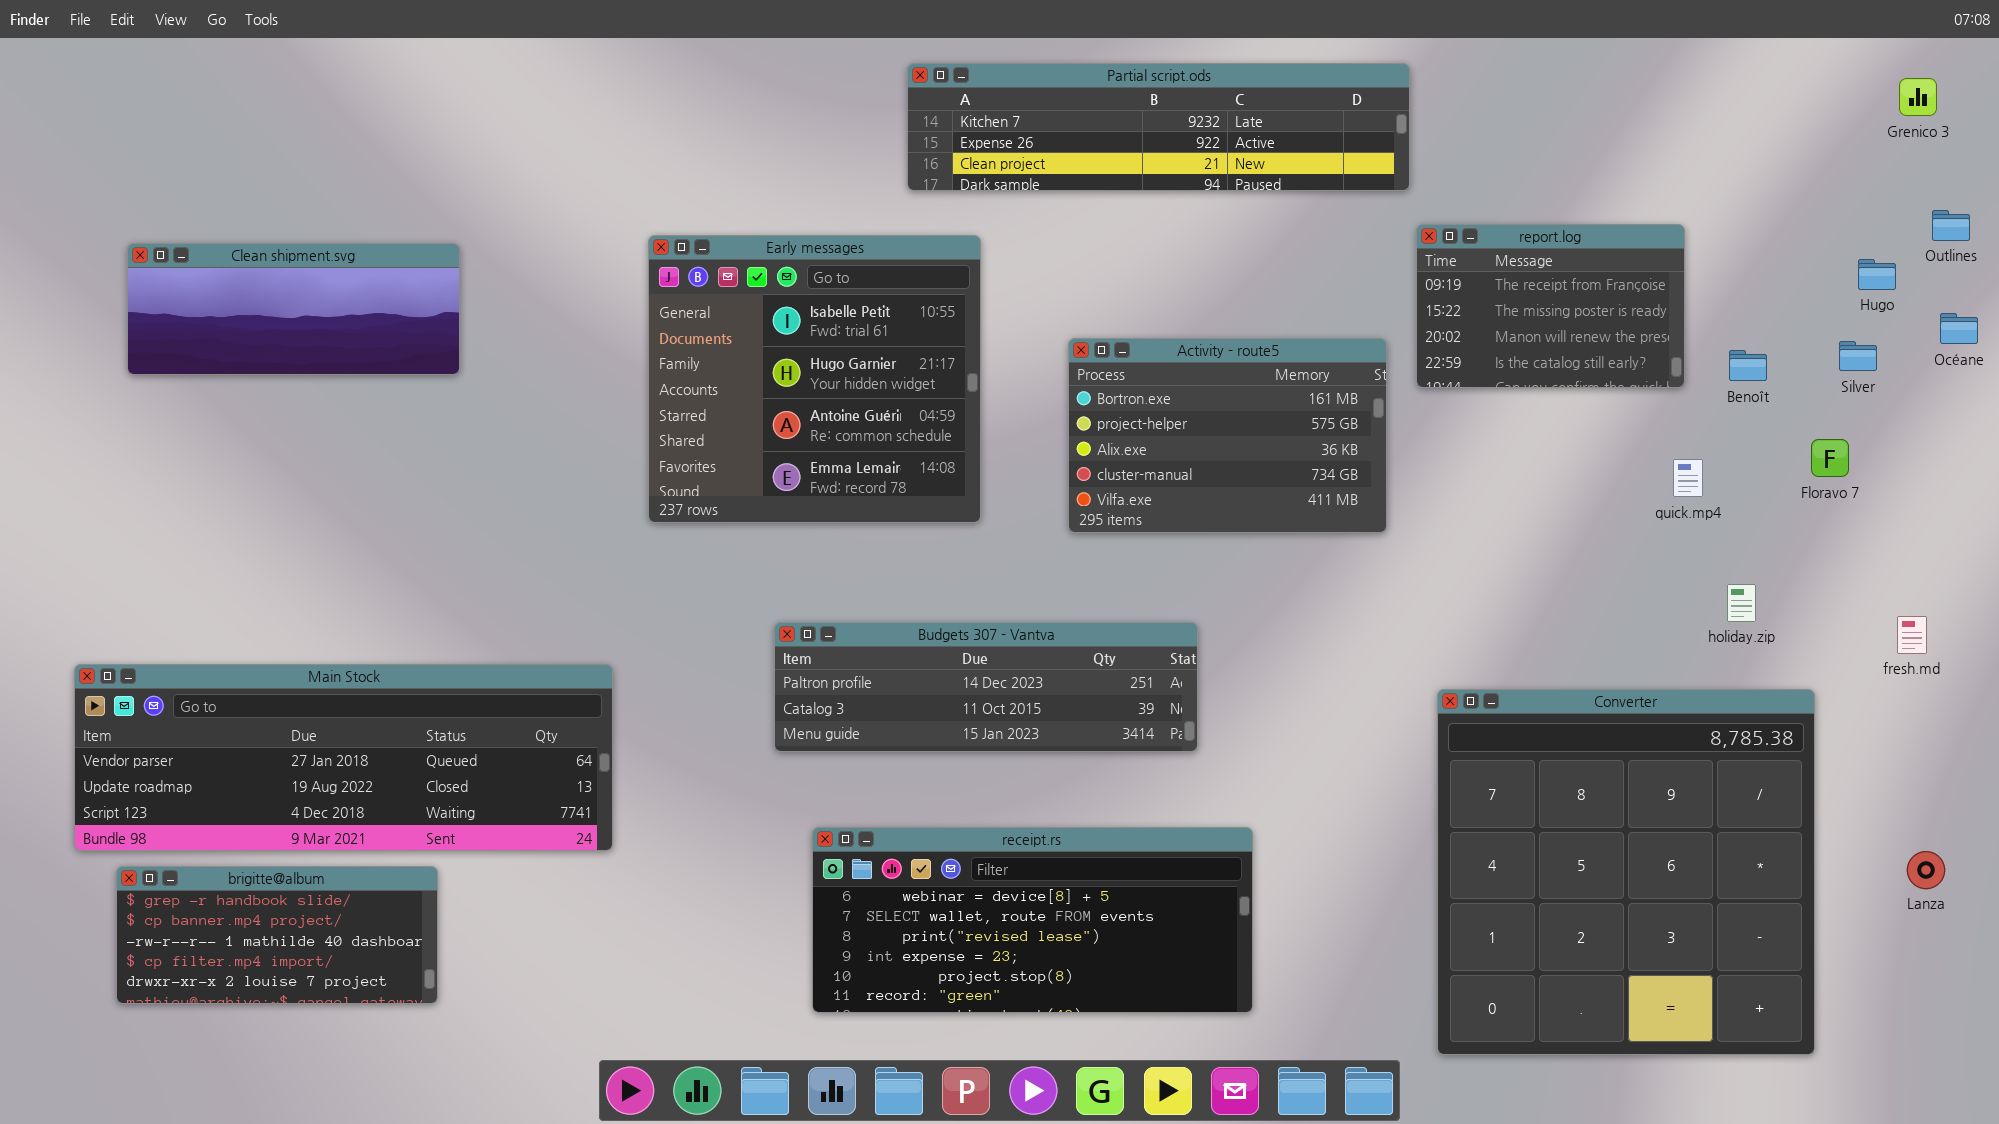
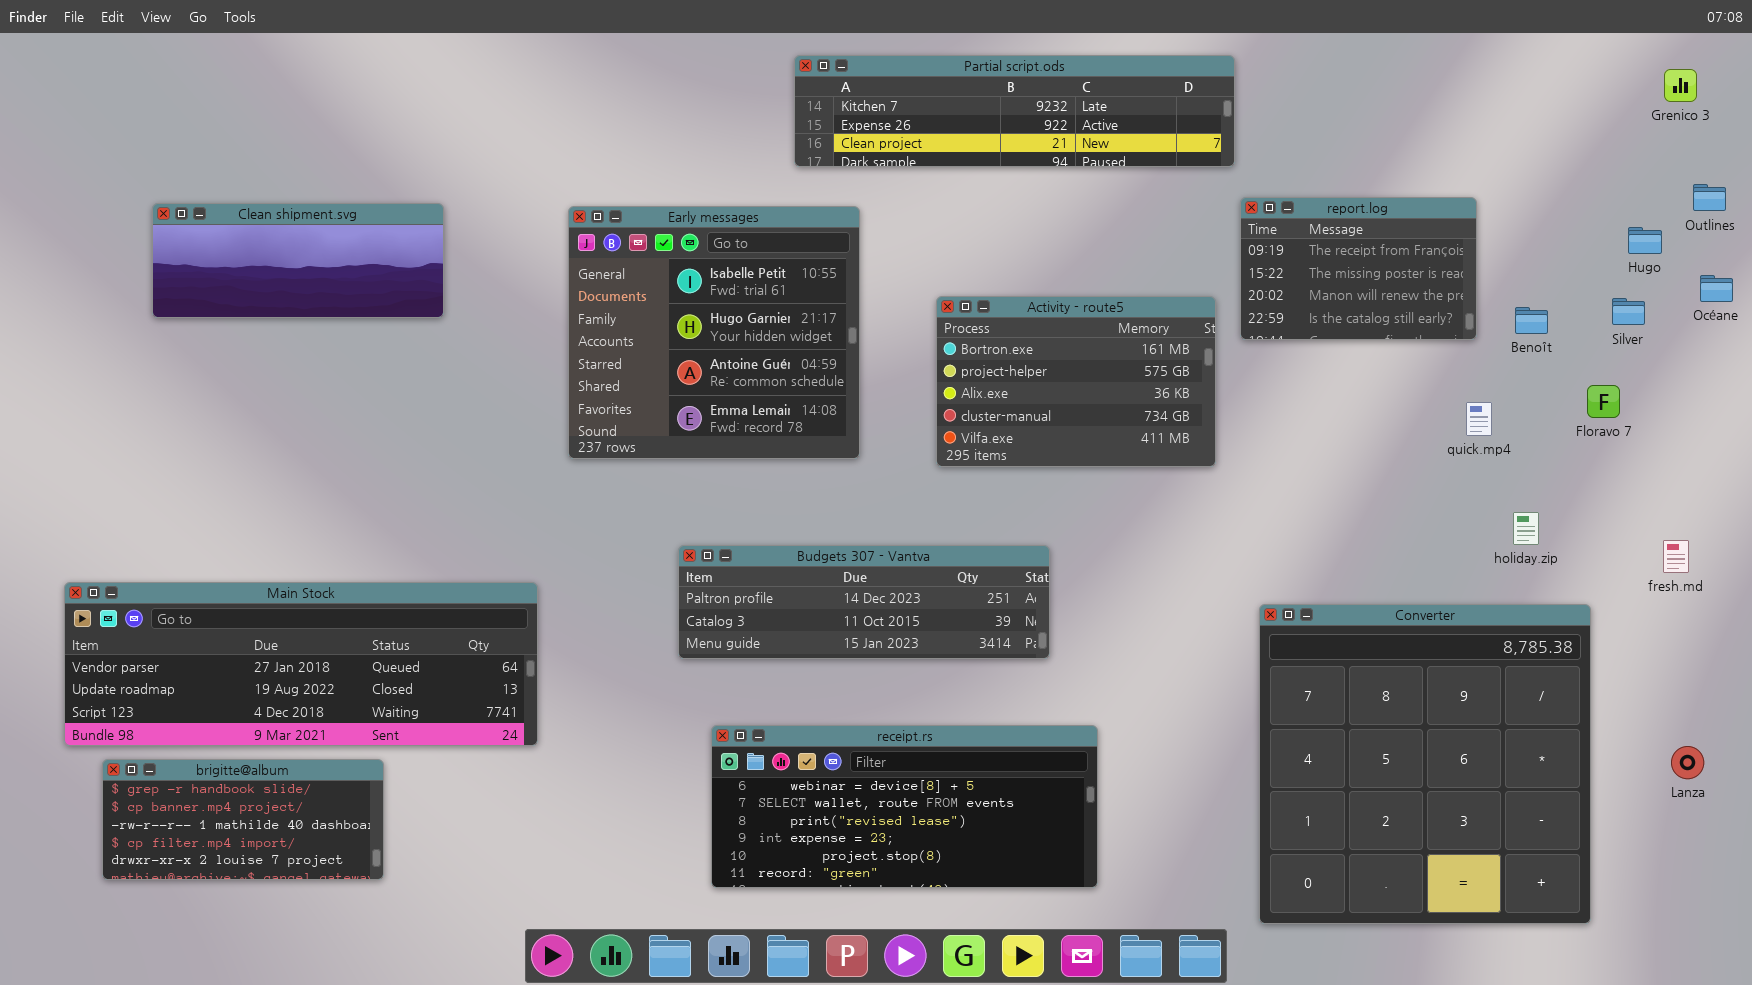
Clean shipment.svg: [127,243,460,375] -> [152,203,444,318], moved

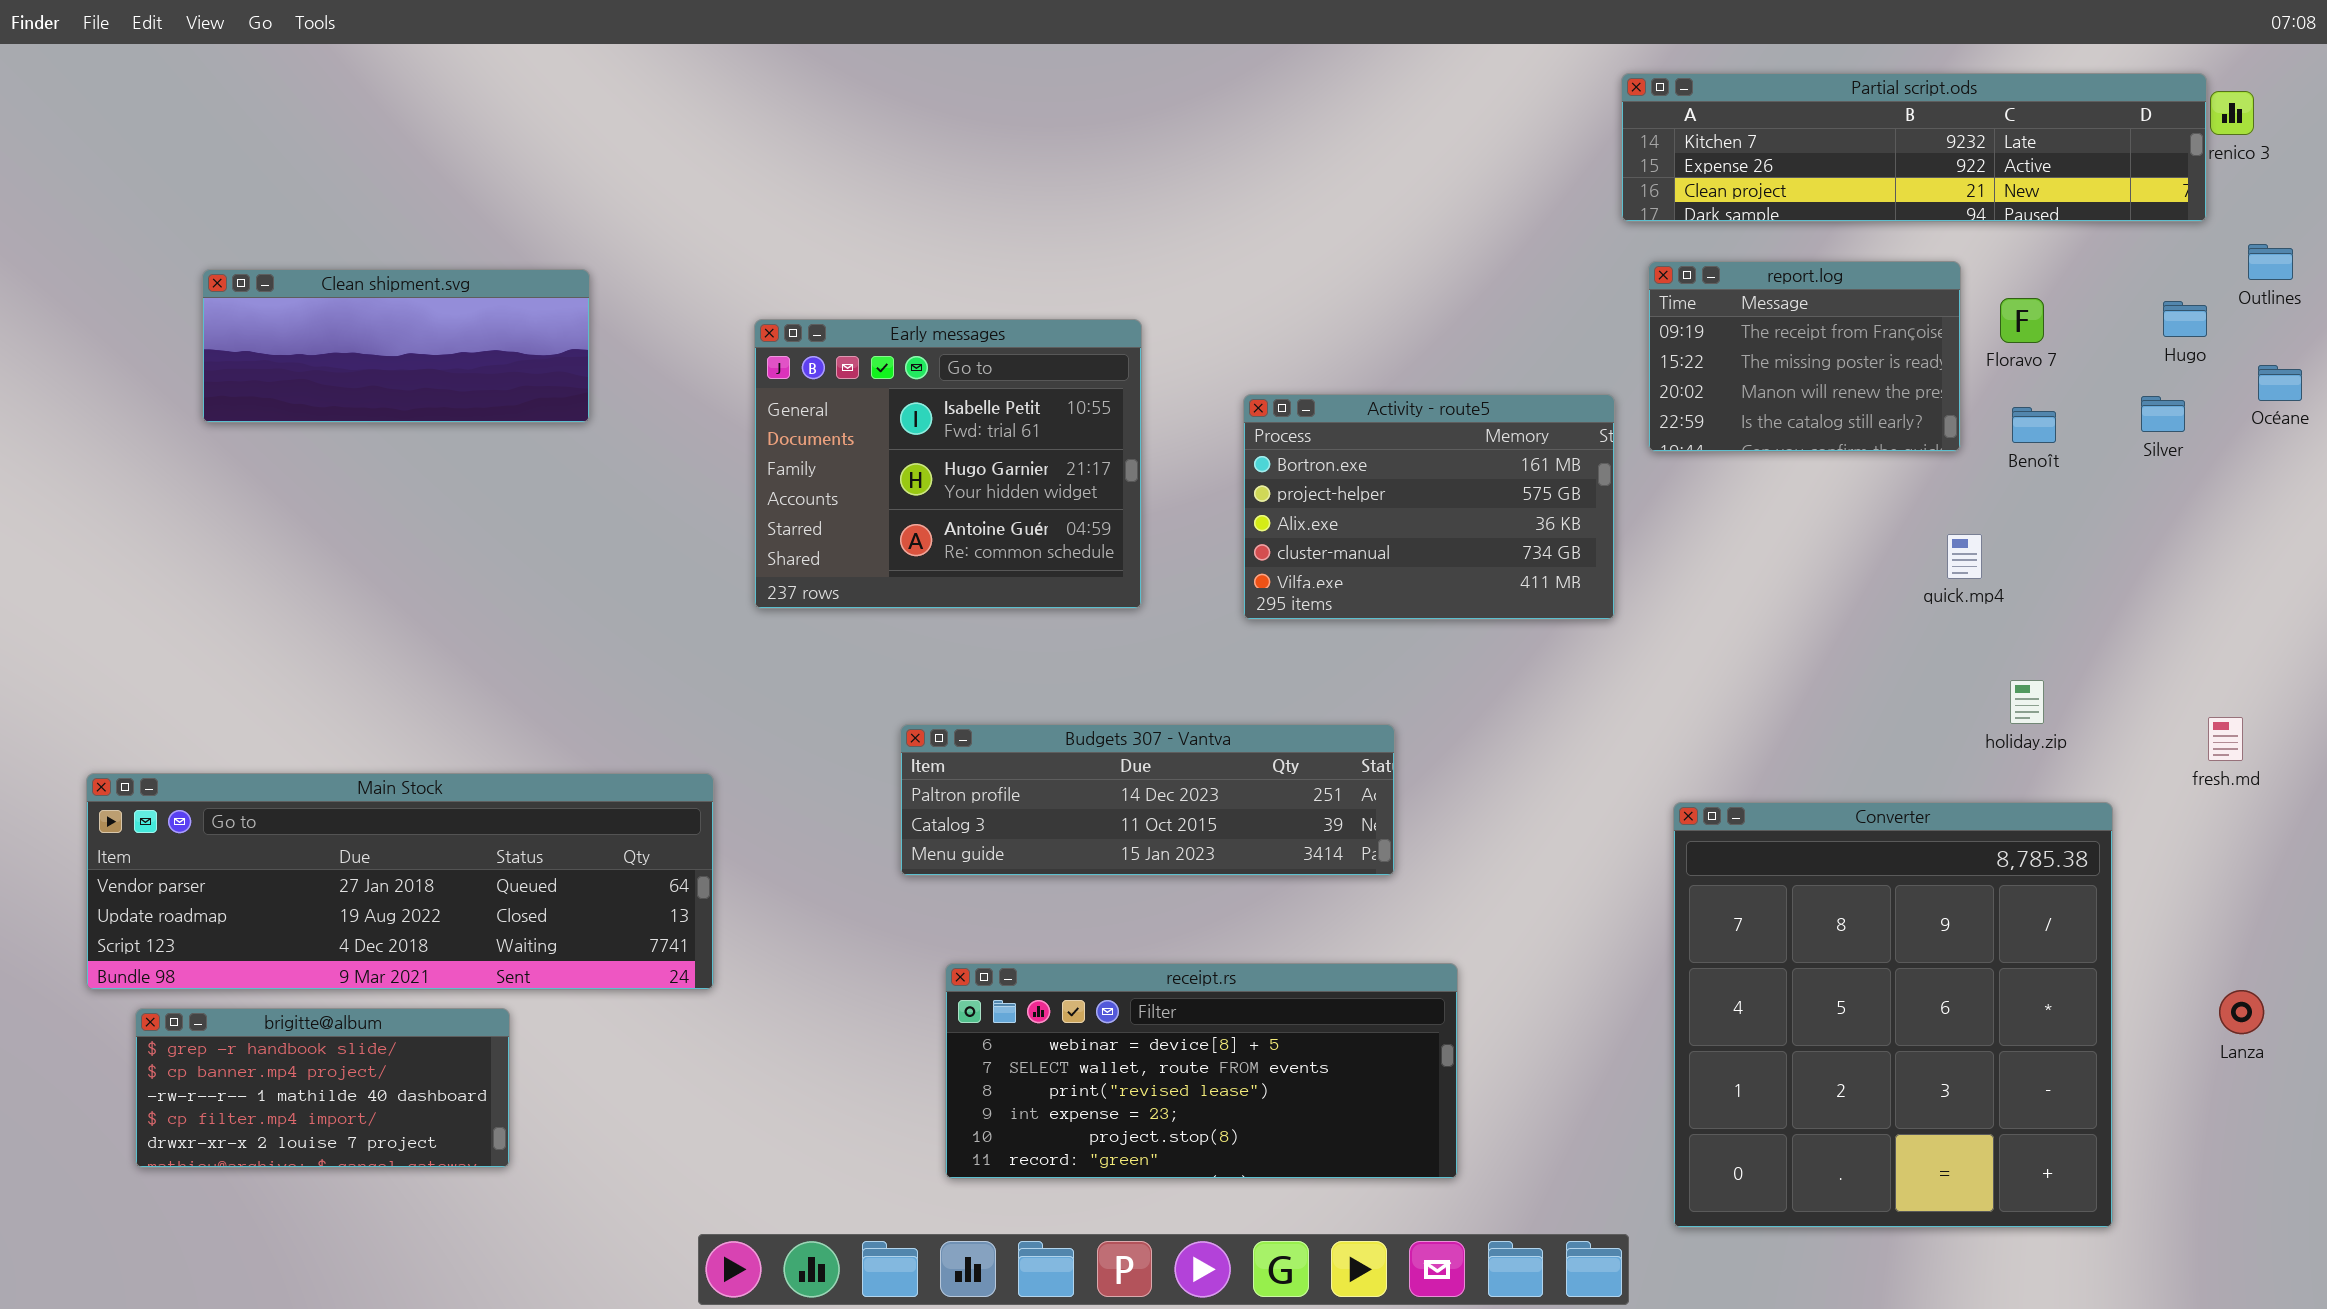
Partial script.ods: [794,55,1235,167] -> [1621,73,2207,222], moved
Early messages: [568,206,860,459] -> [754,319,1142,609], resized
Floravo 7: [1587,385,1620,418] -> [2000,298,2044,343], moved

